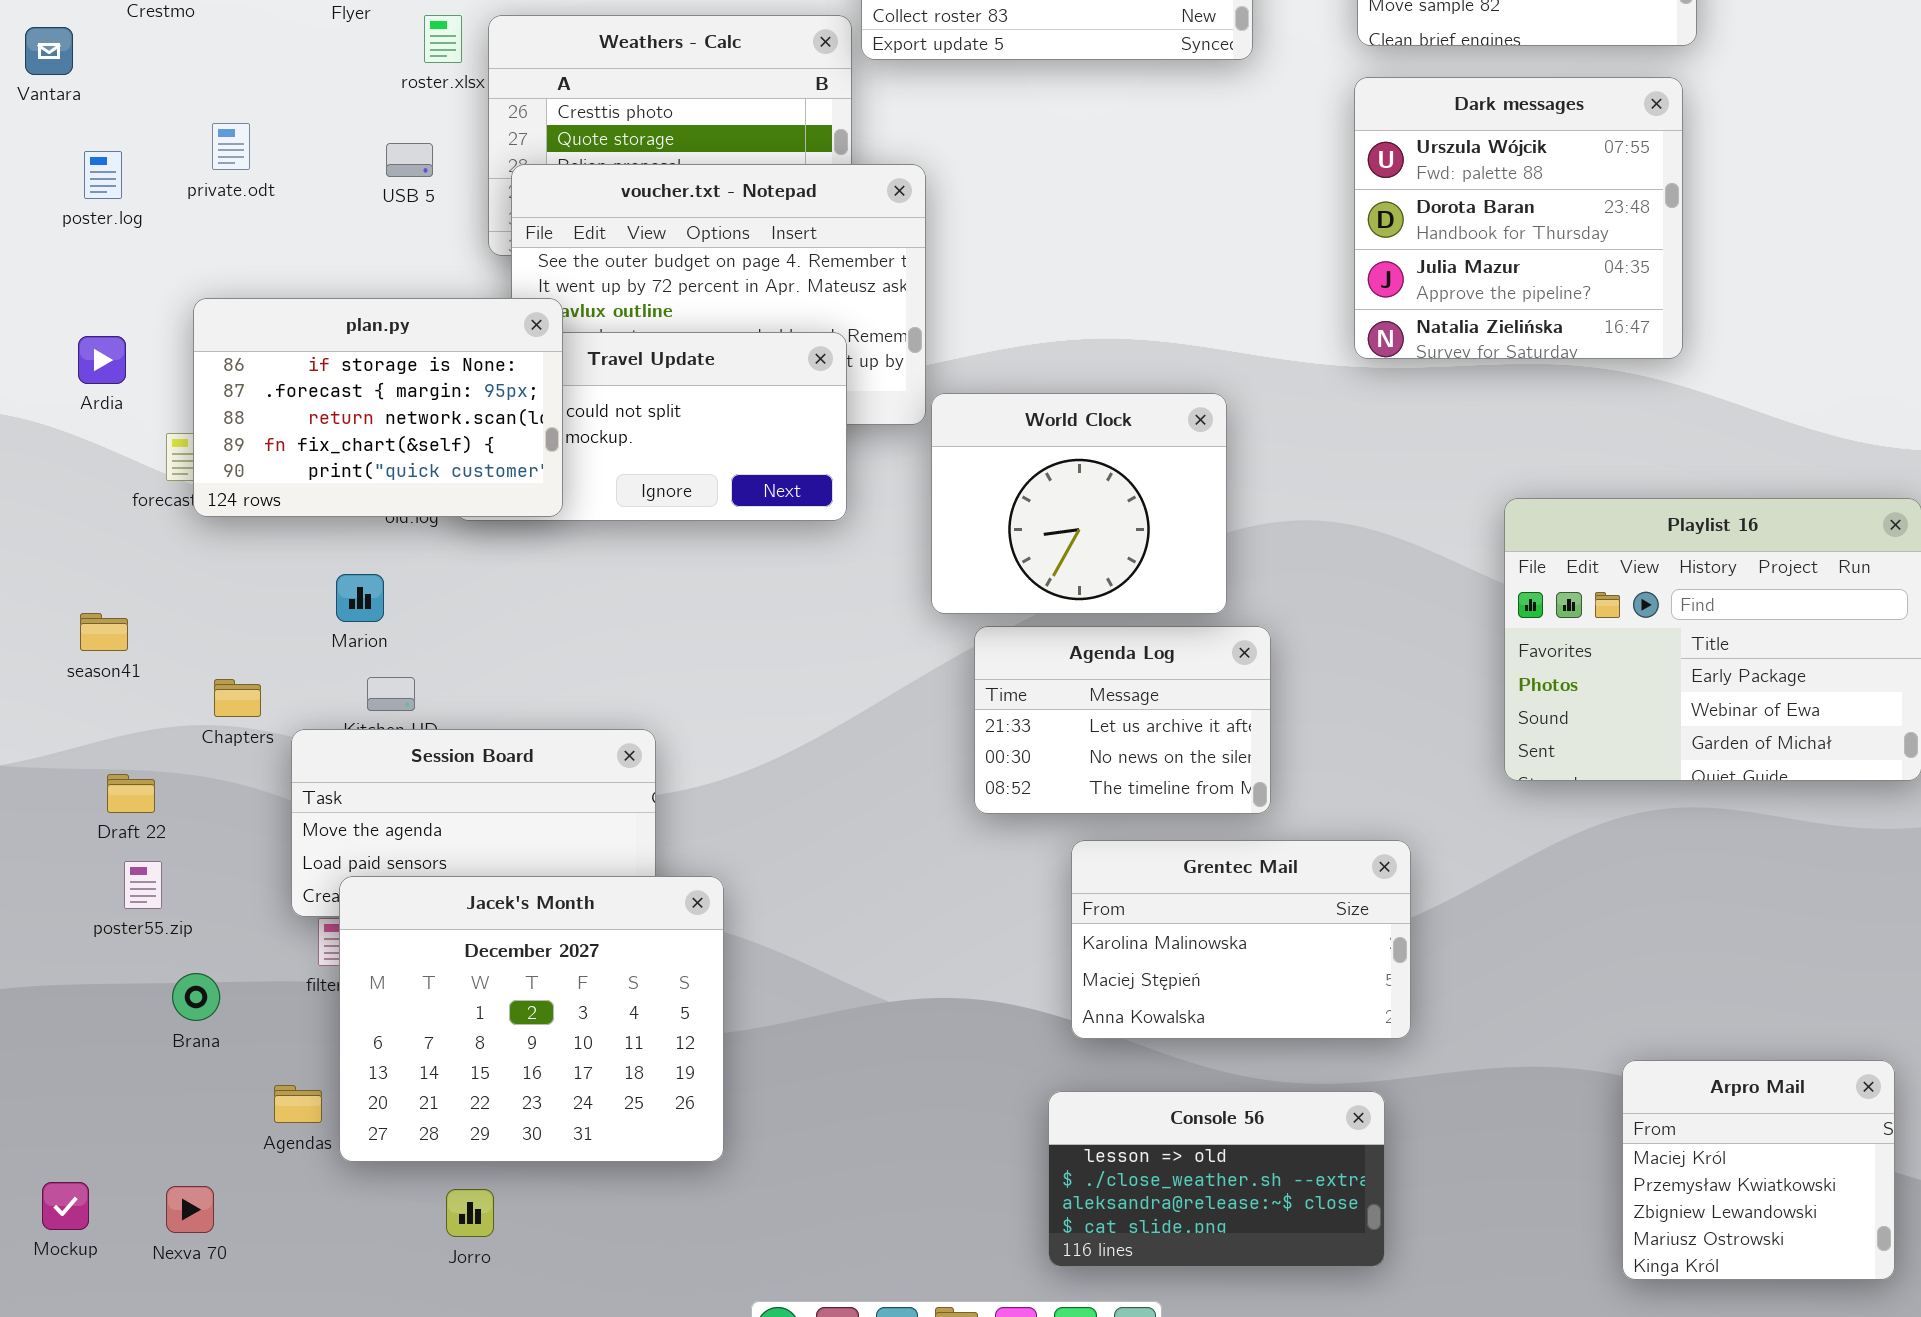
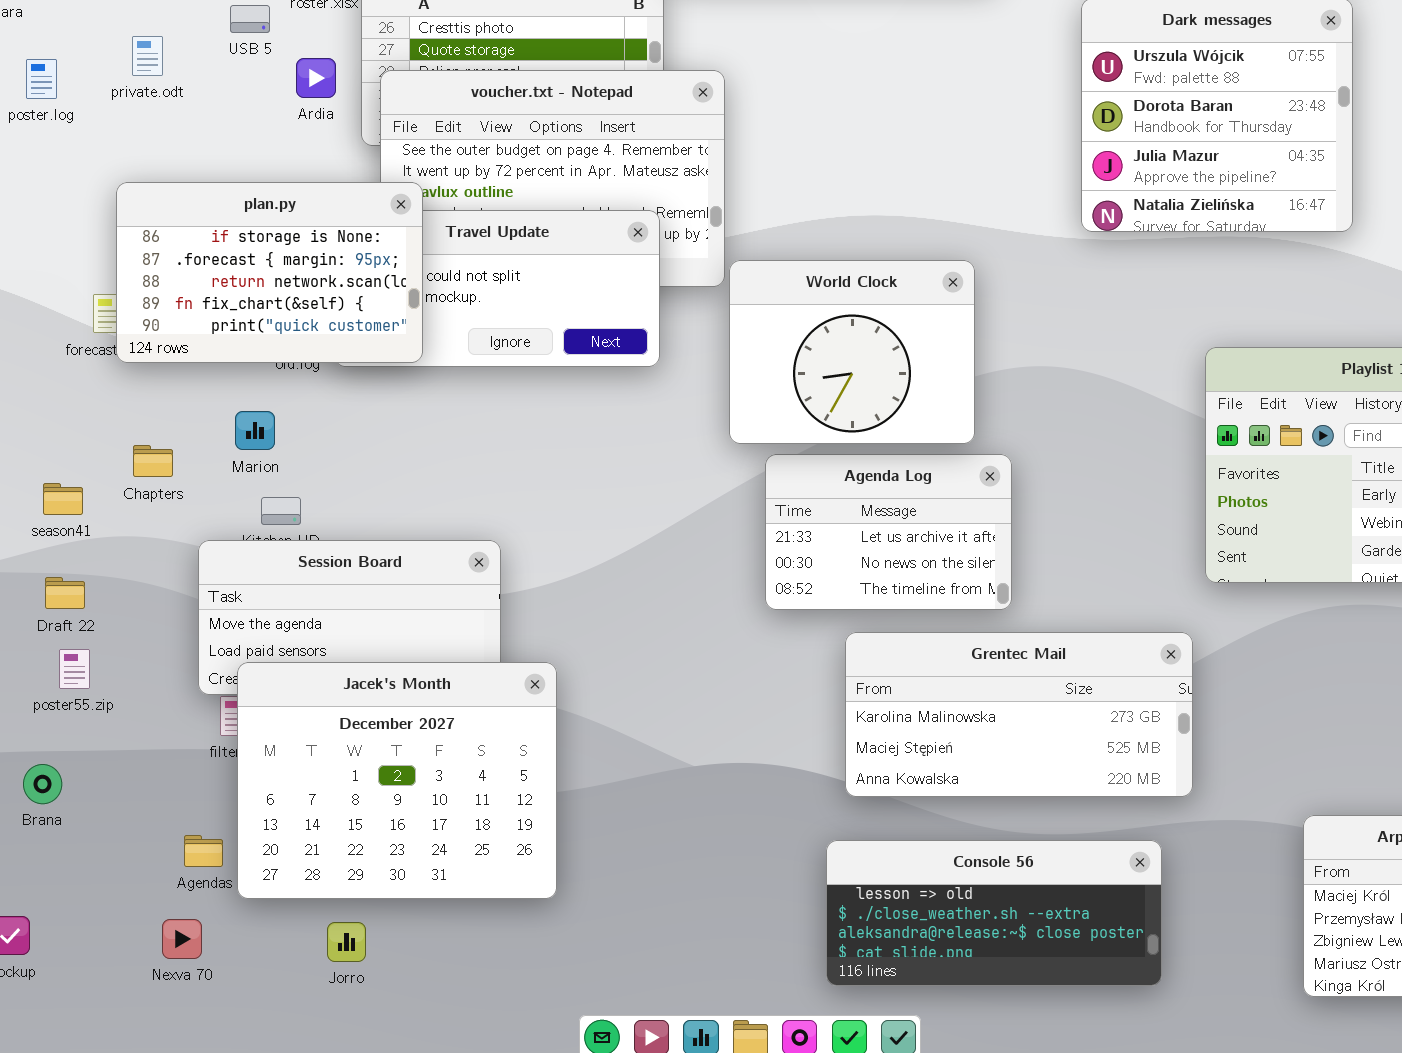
USB 5: [386,143,433,177] -> [230,5,270,33], moved
Ardia: [78,336,126,384] -> [296,58,336,98], moved
season41: [80,613,128,651] -> [43,483,83,515], moved
Chapters: [214,679,261,717] -> [133,445,173,477], moved
Grentec Mail: [1071,840,1411,1039] -> [845,632,1193,797], resized
Brana: [172,973,220,1021] -> [23,764,62,804], moved
Console 56: [1048,1091,1385,1267] -> [826,840,1162,986], resized
Nexva 70: [166,1186,214,1233] -> [162,919,202,959], moved

